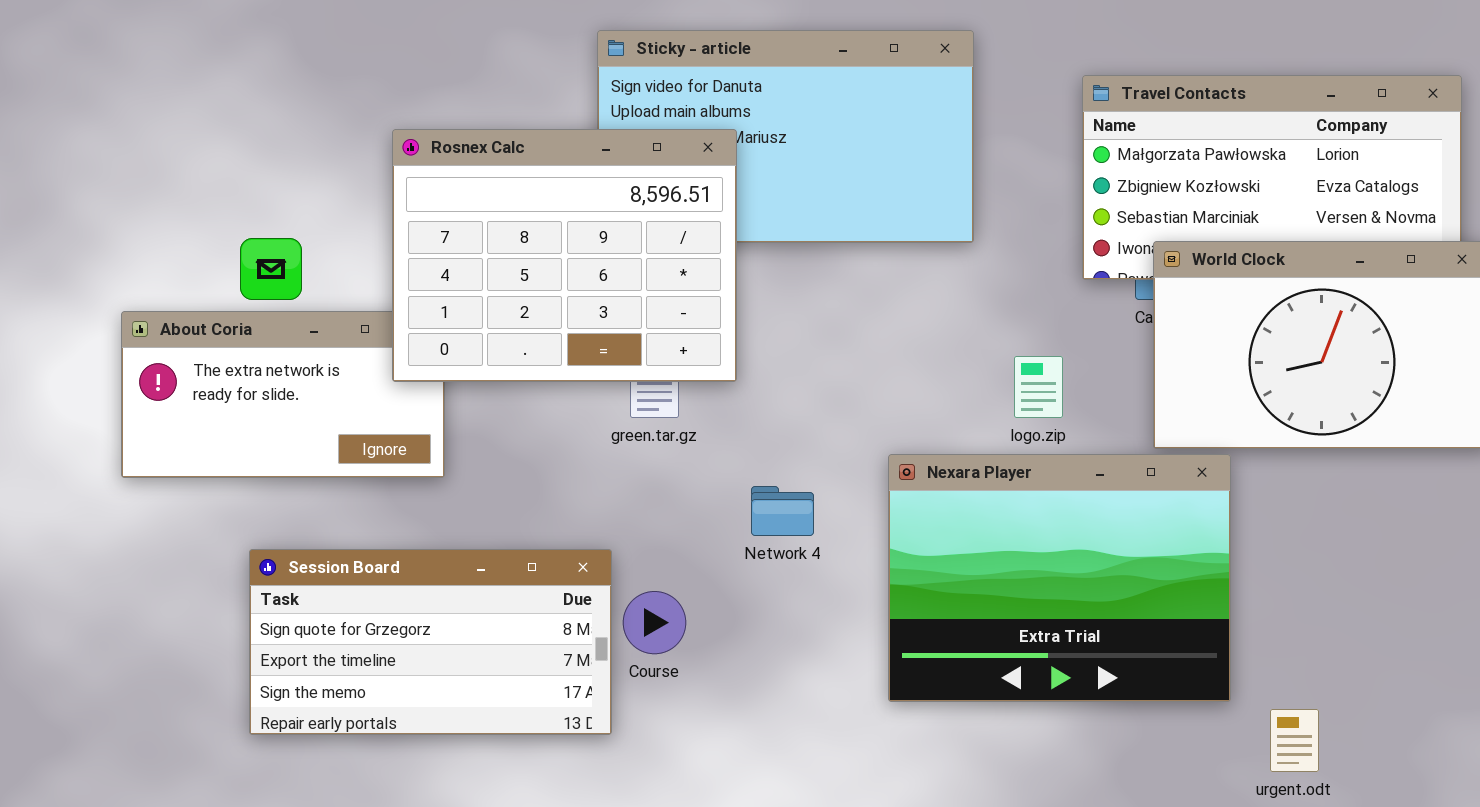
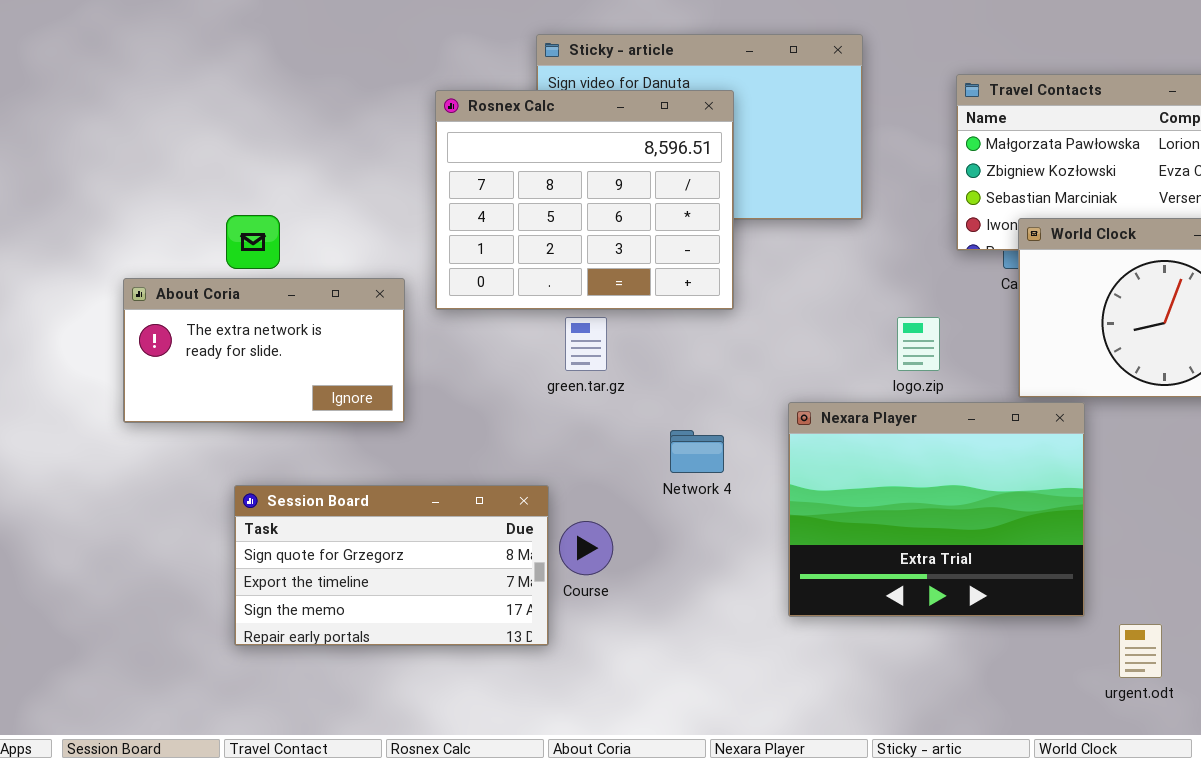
Rosnex Calc: [392,129,737,382] -> [435,90,734,310], moved

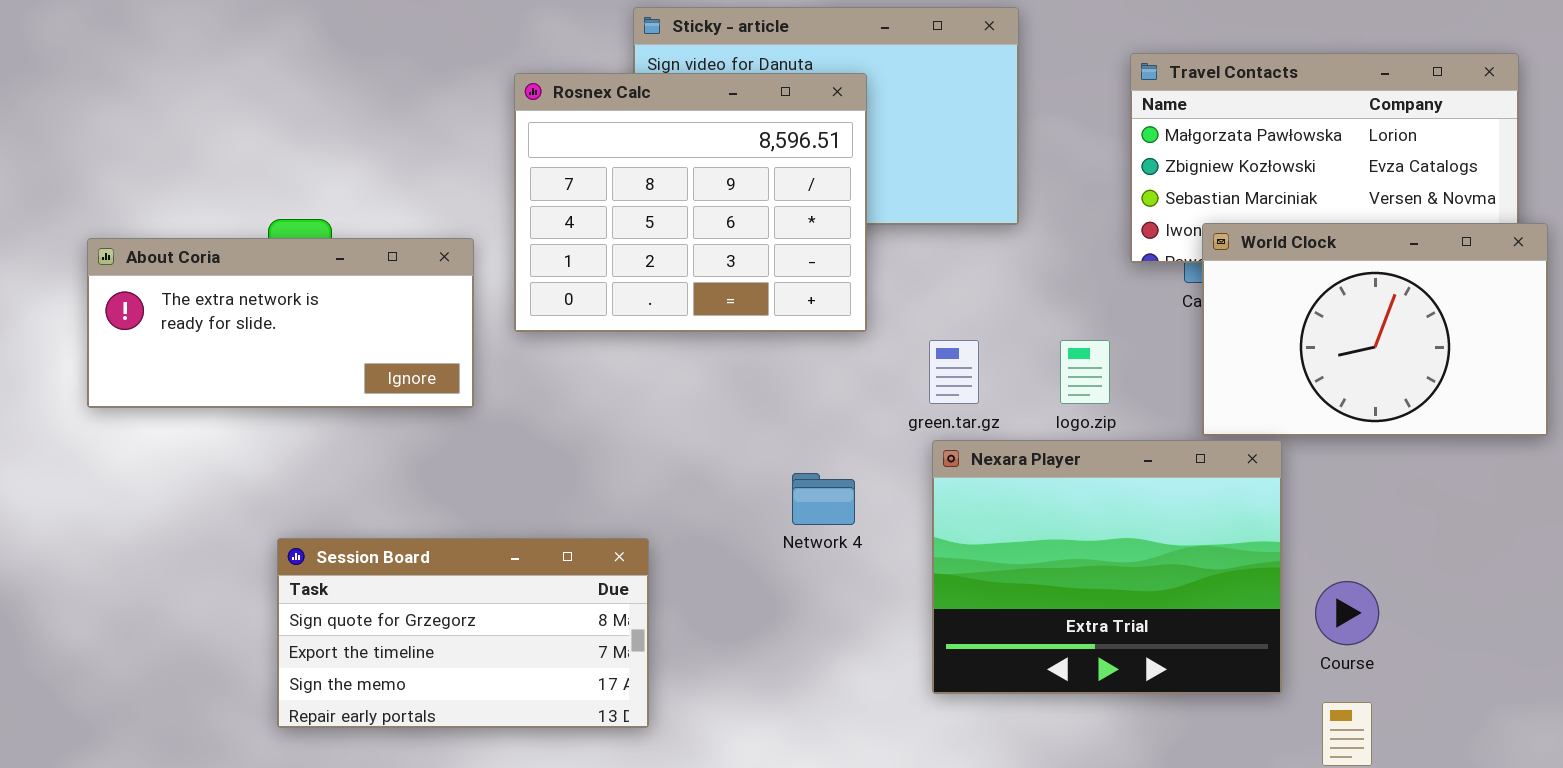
About Coria: [123,278,405,423] -> [87,238,474,408], moved, resized
green.tar.gz: [565,317,607,371] -> [929,340,979,404], moved
Course: [559,521,613,575] -> [1315,581,1379,645], moved

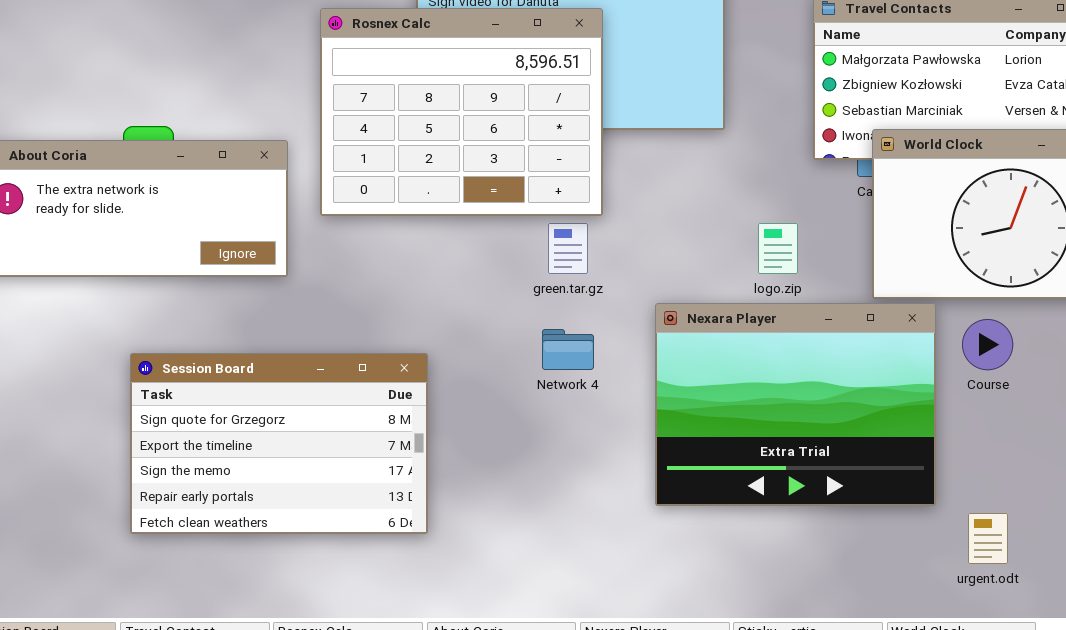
green.tar.gz: [929,340,979,404] -> [548,223,588,274], moved
Session Board: [277,538,649,728] -> [130,353,428,534], resized
Course: [1315,581,1379,645] -> [962,319,1013,370], moved

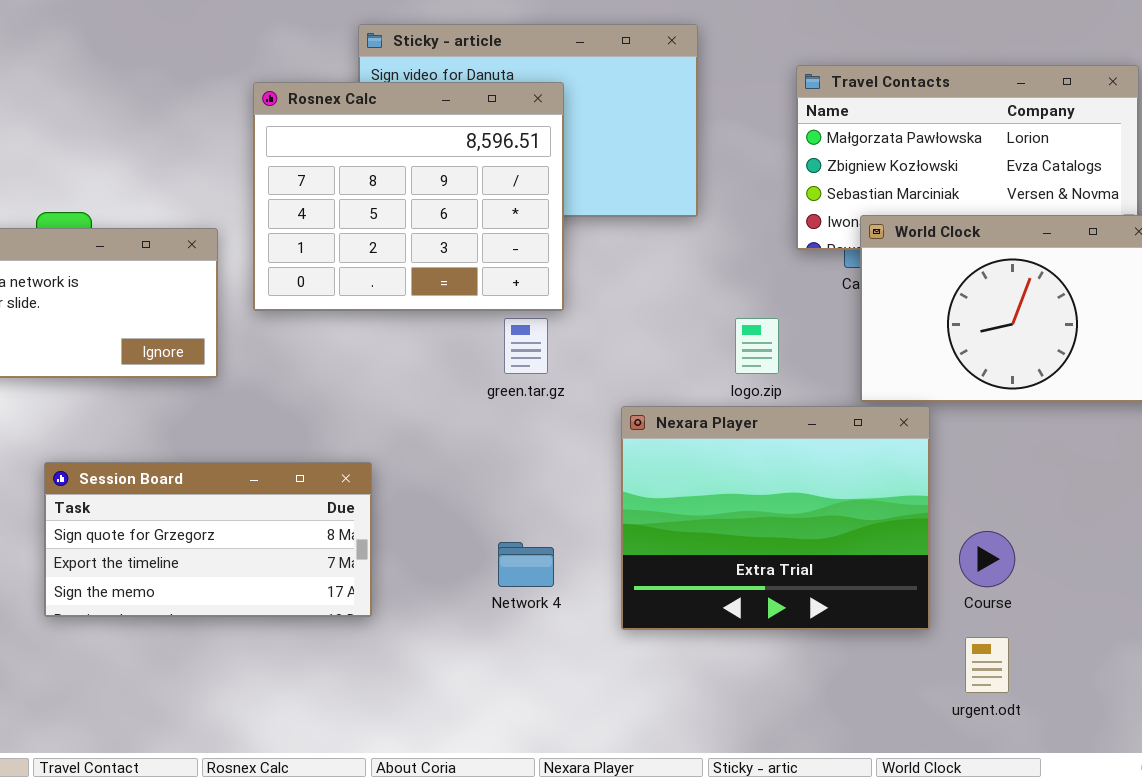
Course: [962,319,1013,370] -> [959,531,1015,587], moved
Network 4: [542,329,594,370] -> [498,542,554,587], moved
Session Board: [130,353,428,534] -> [44,462,372,617], resized

